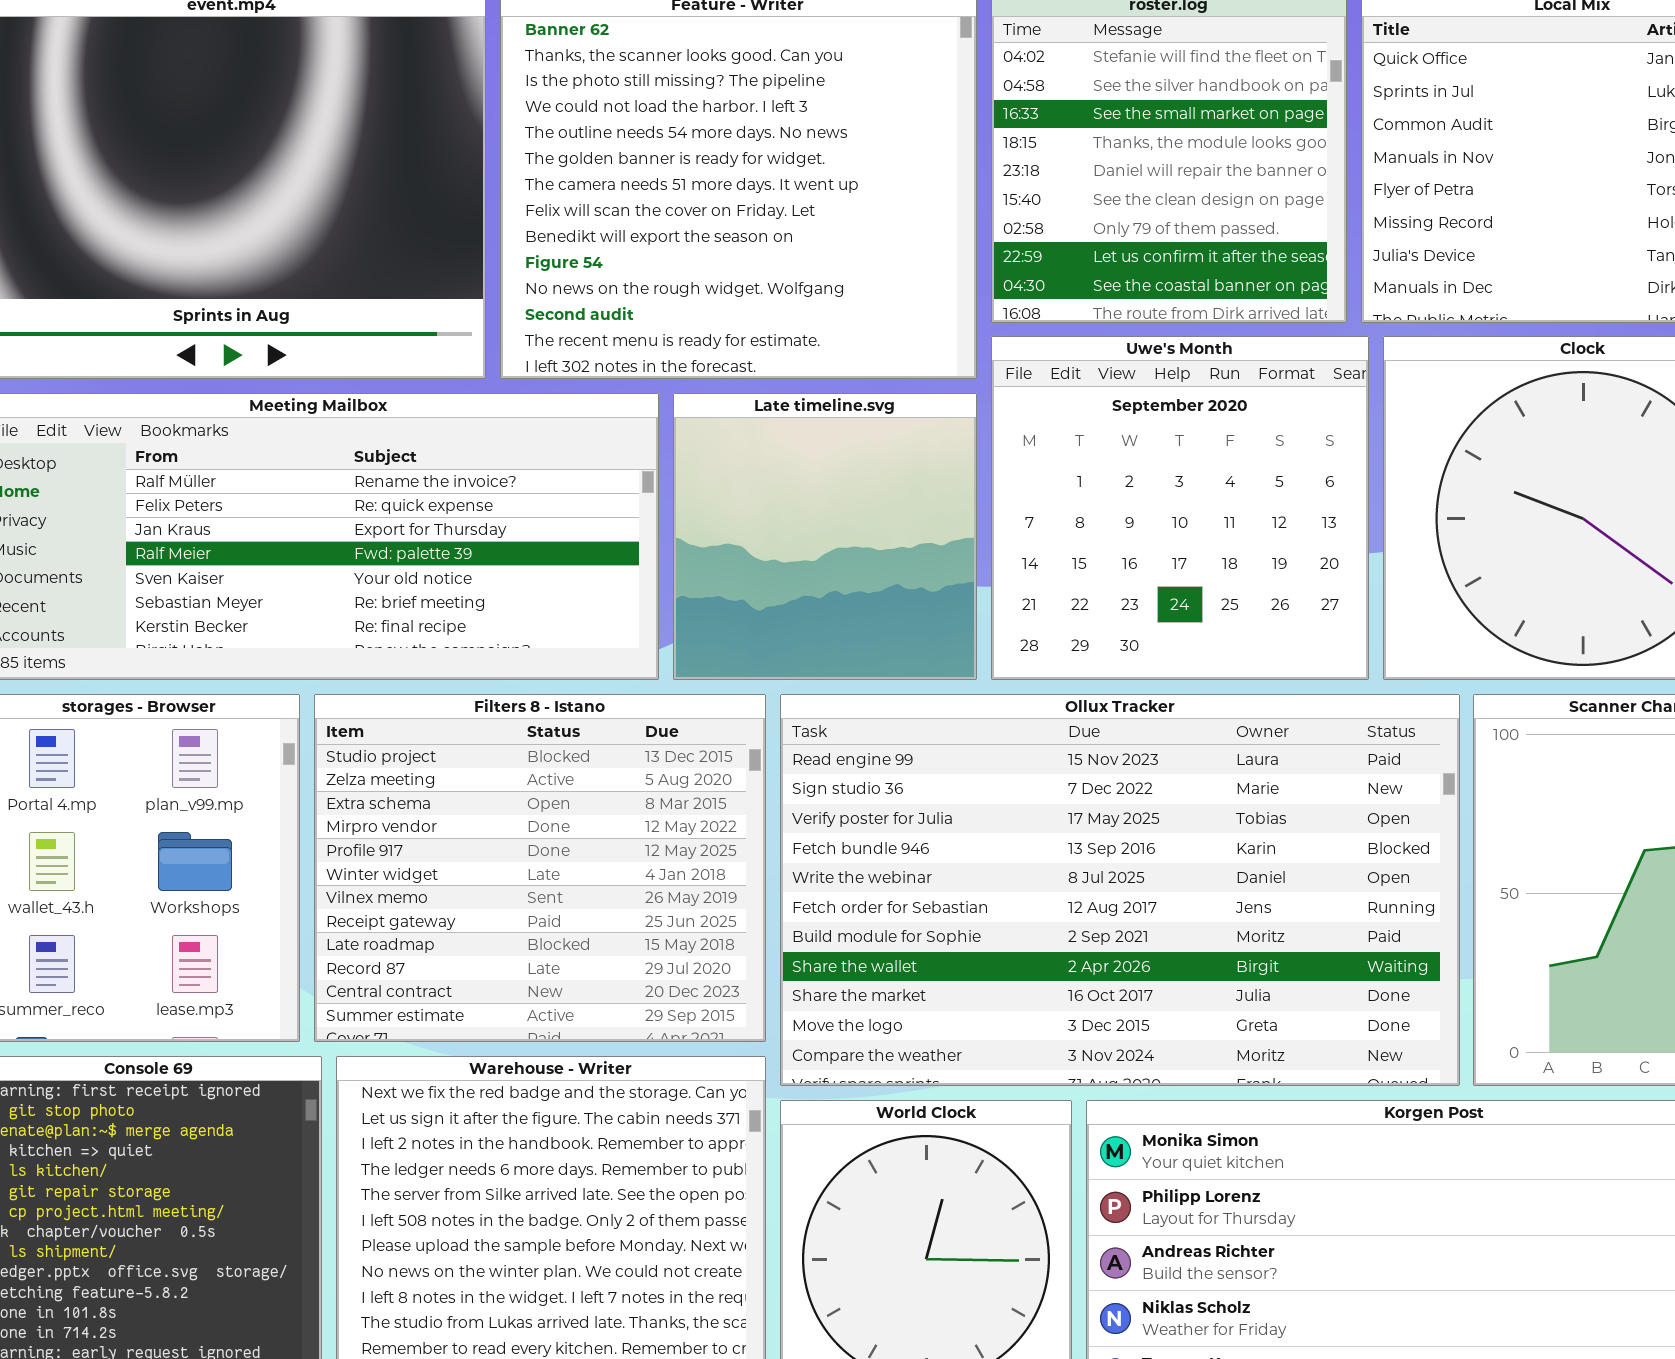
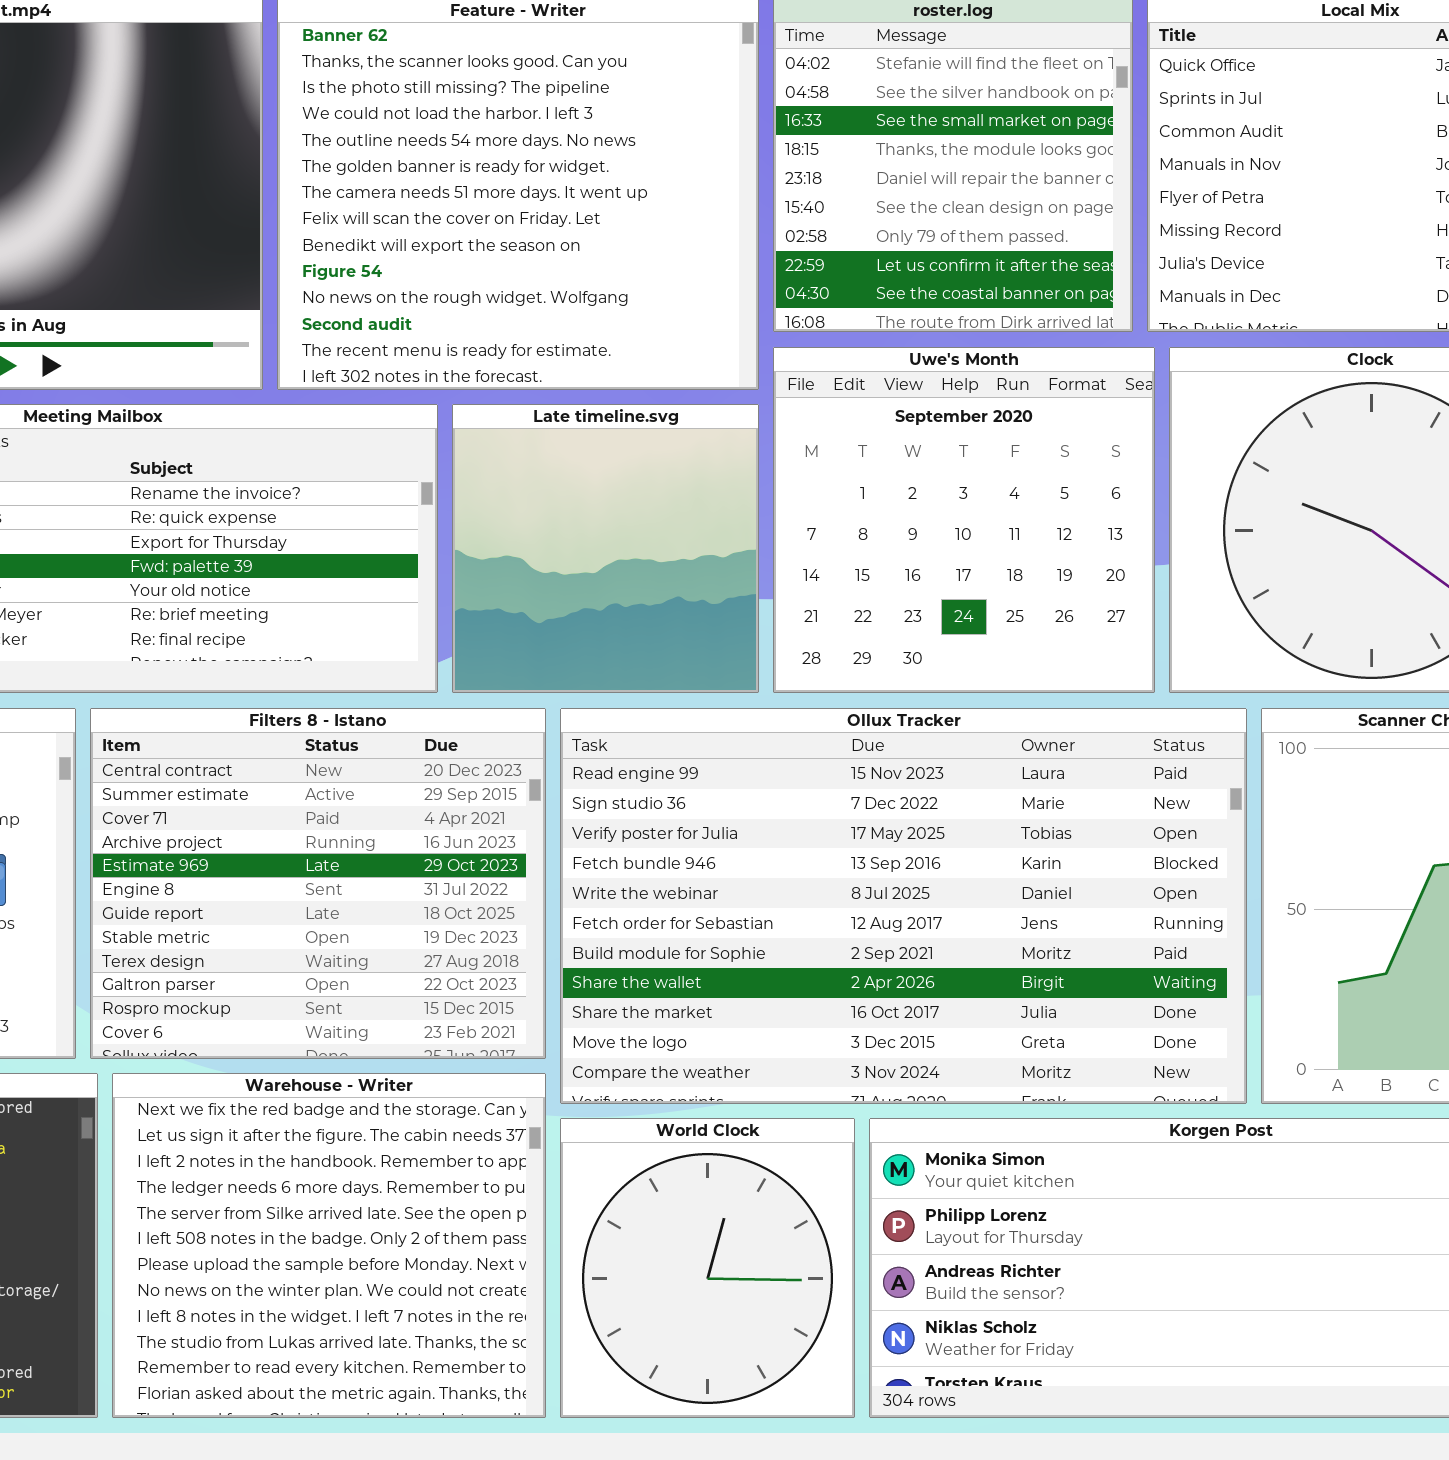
Filters 8 - Istano: [314,694,766,1042] -> [90,708,546,1059], scrolled down 10 rows

